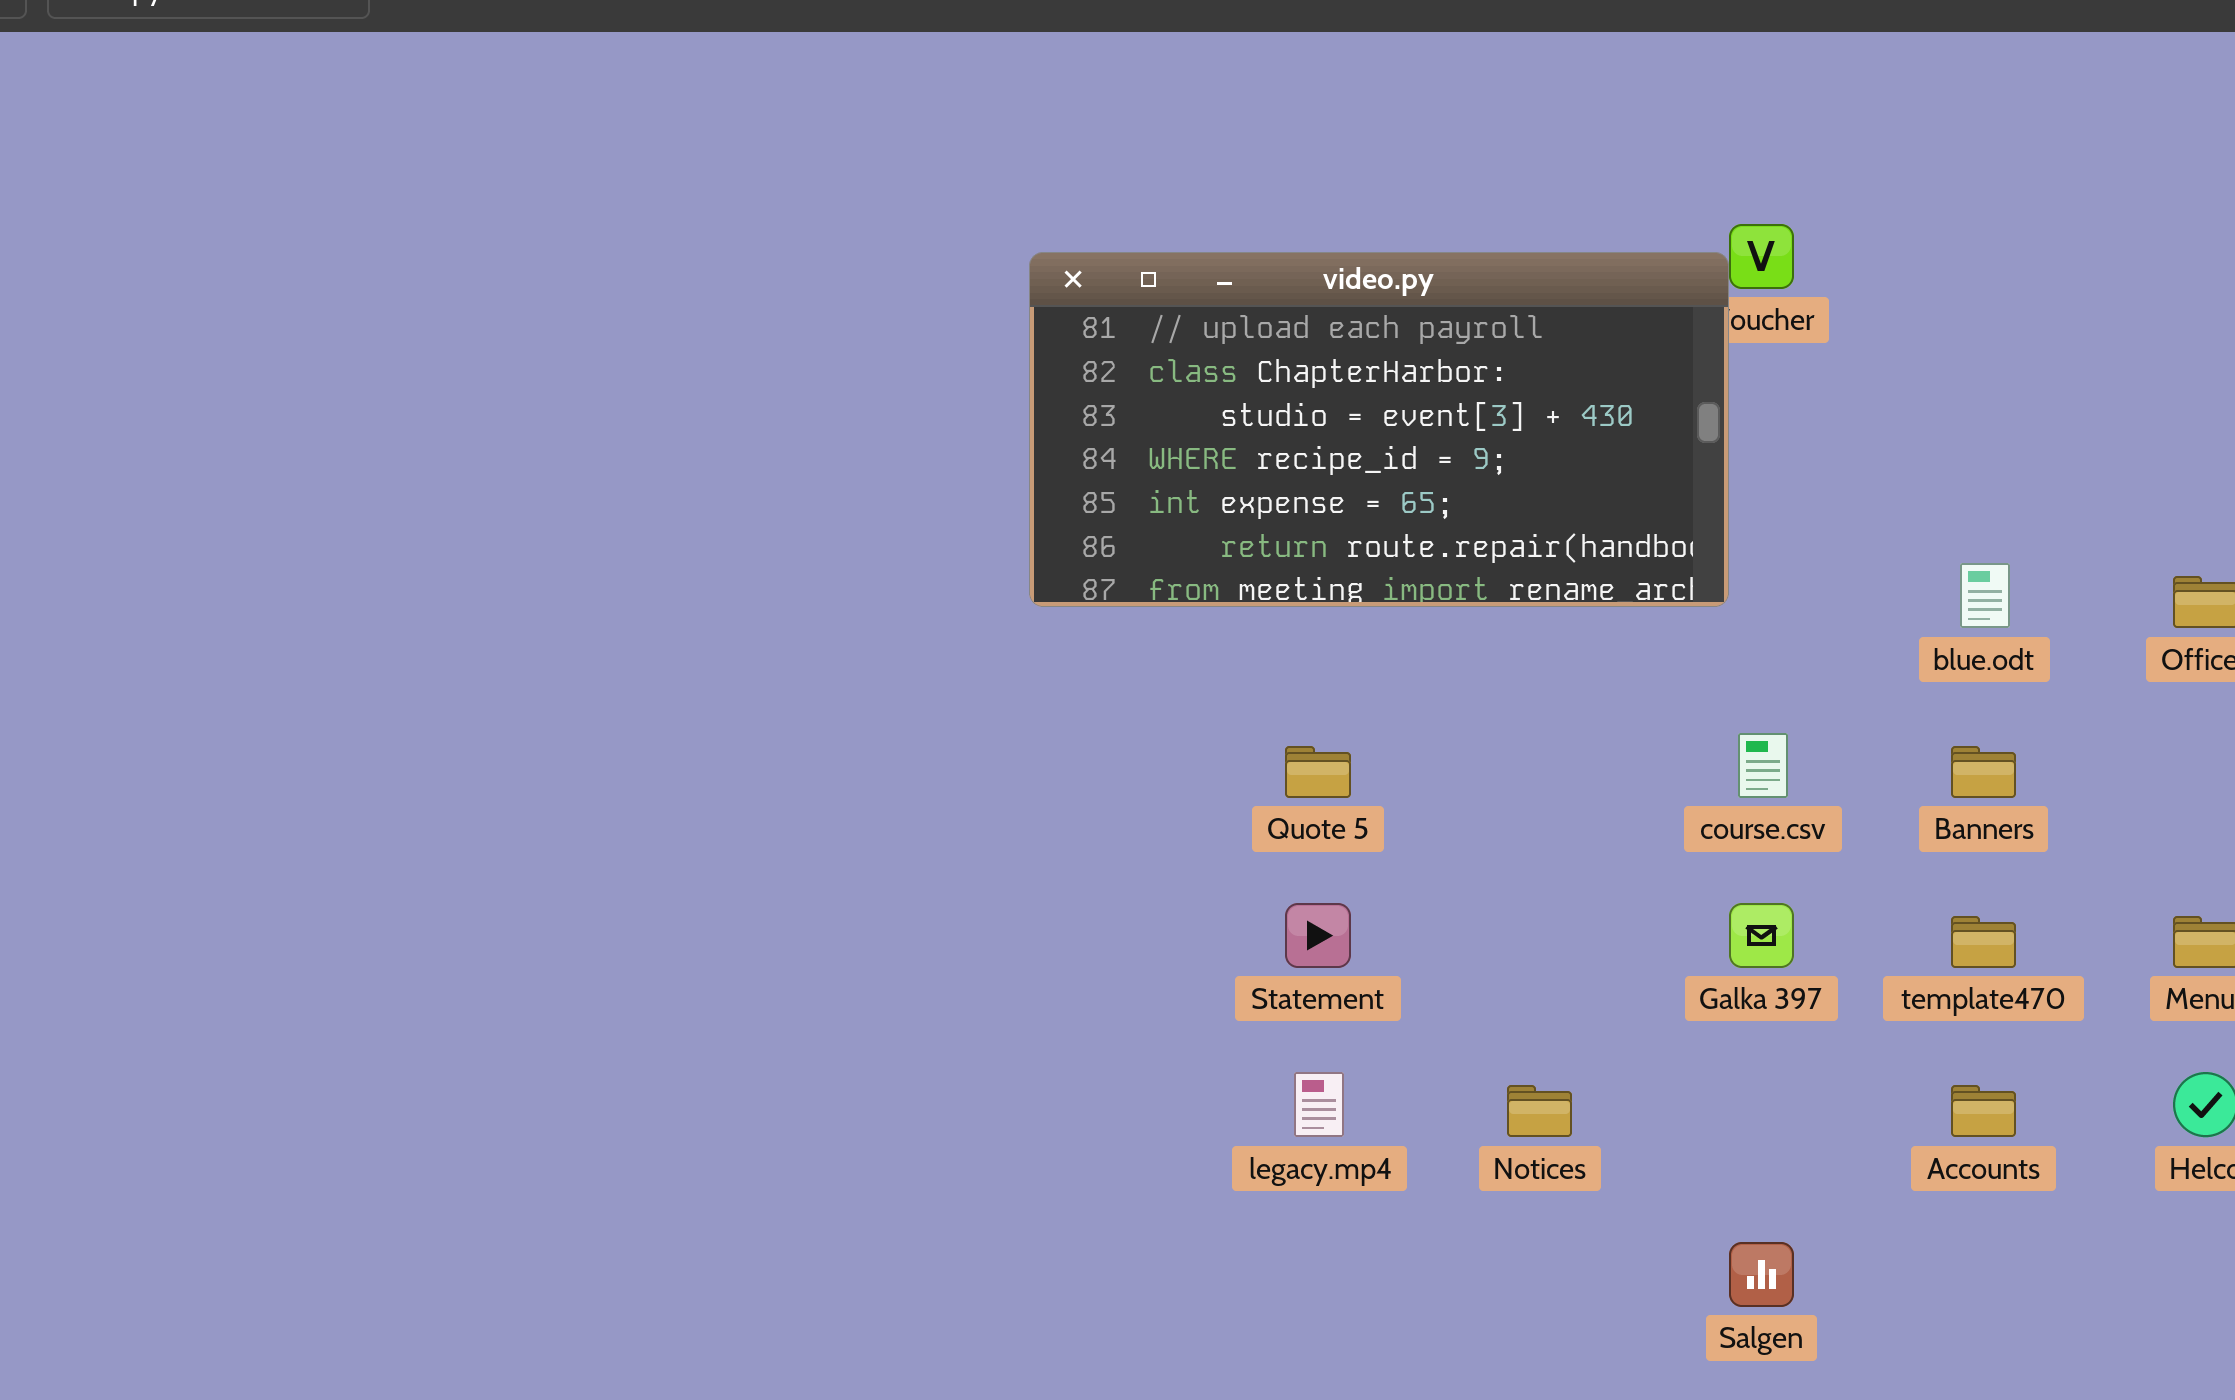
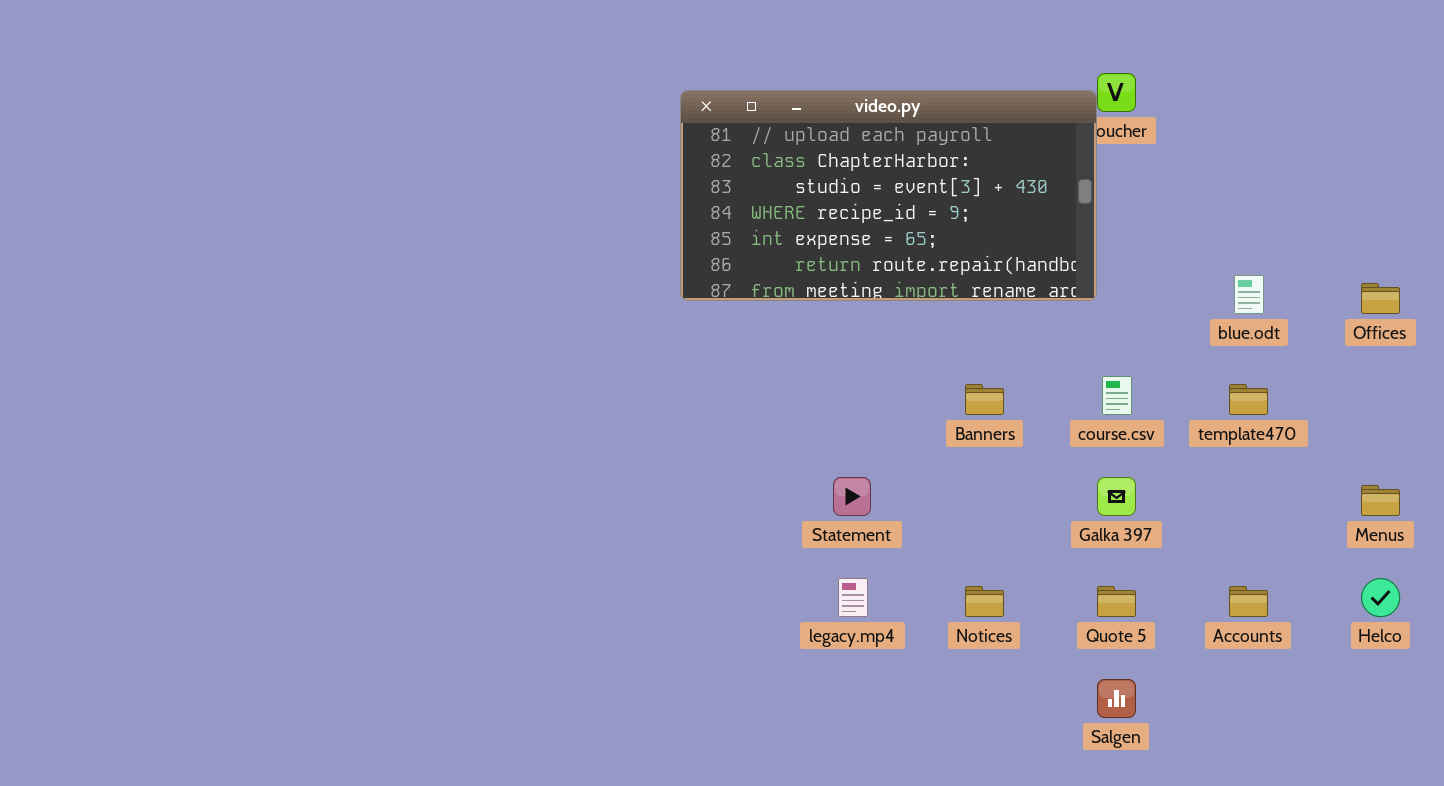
Quote 5: [1285,746,1351,798] -> [1097,586,1136,617], moved
Banners: [1951,746,2016,798] -> [965,384,1004,415], moved
template470: [1951,916,2016,968] -> [1229,384,1268,415], moved

